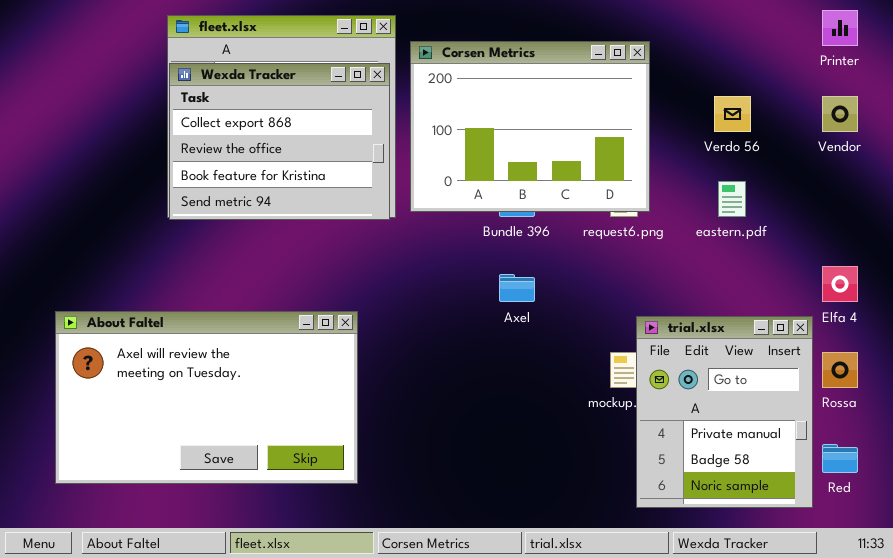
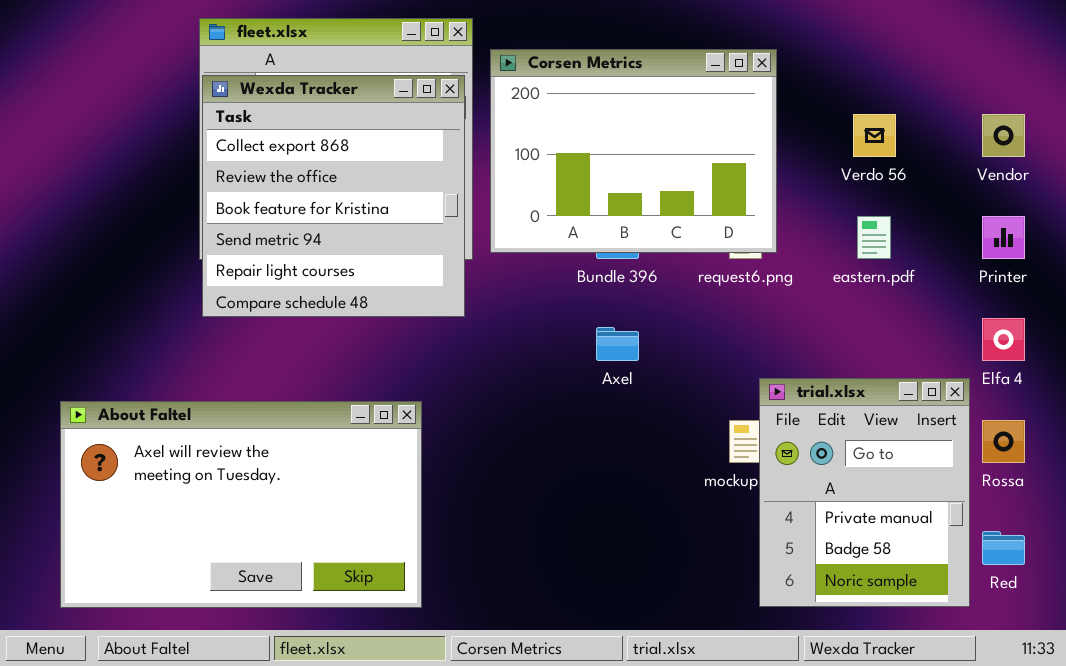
Printer: [822,10,858,46] -> [982,216,1025,259], moved
Wexda Tracker: [169,63,390,220] -> [202,75,465,317], resized
About Faltel: [55,311,358,484] -> [60,401,422,608], moved

